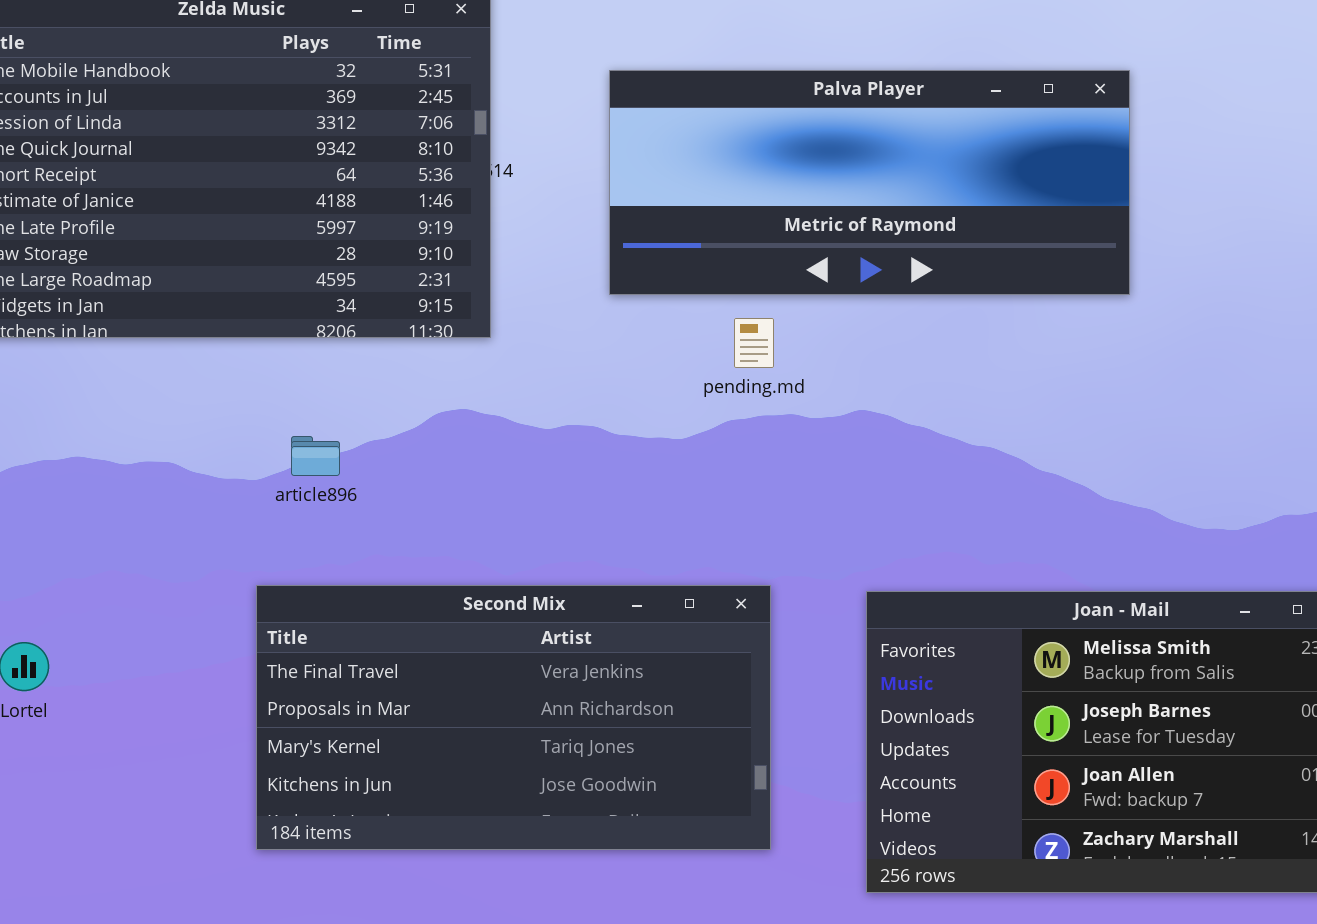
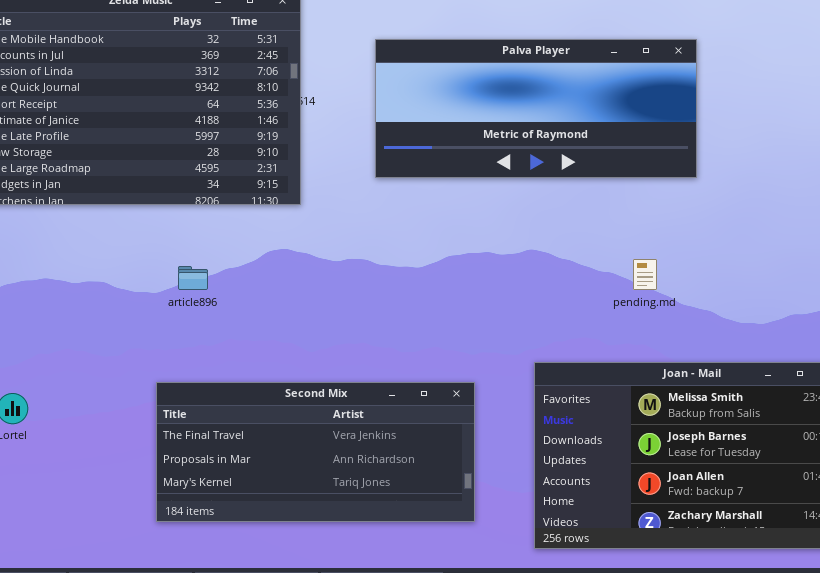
pending.md: [734,318,774,368] -> [633,259,657,290], moved
Second Mix: [256,585,771,850] -> [156,382,475,522], resized

